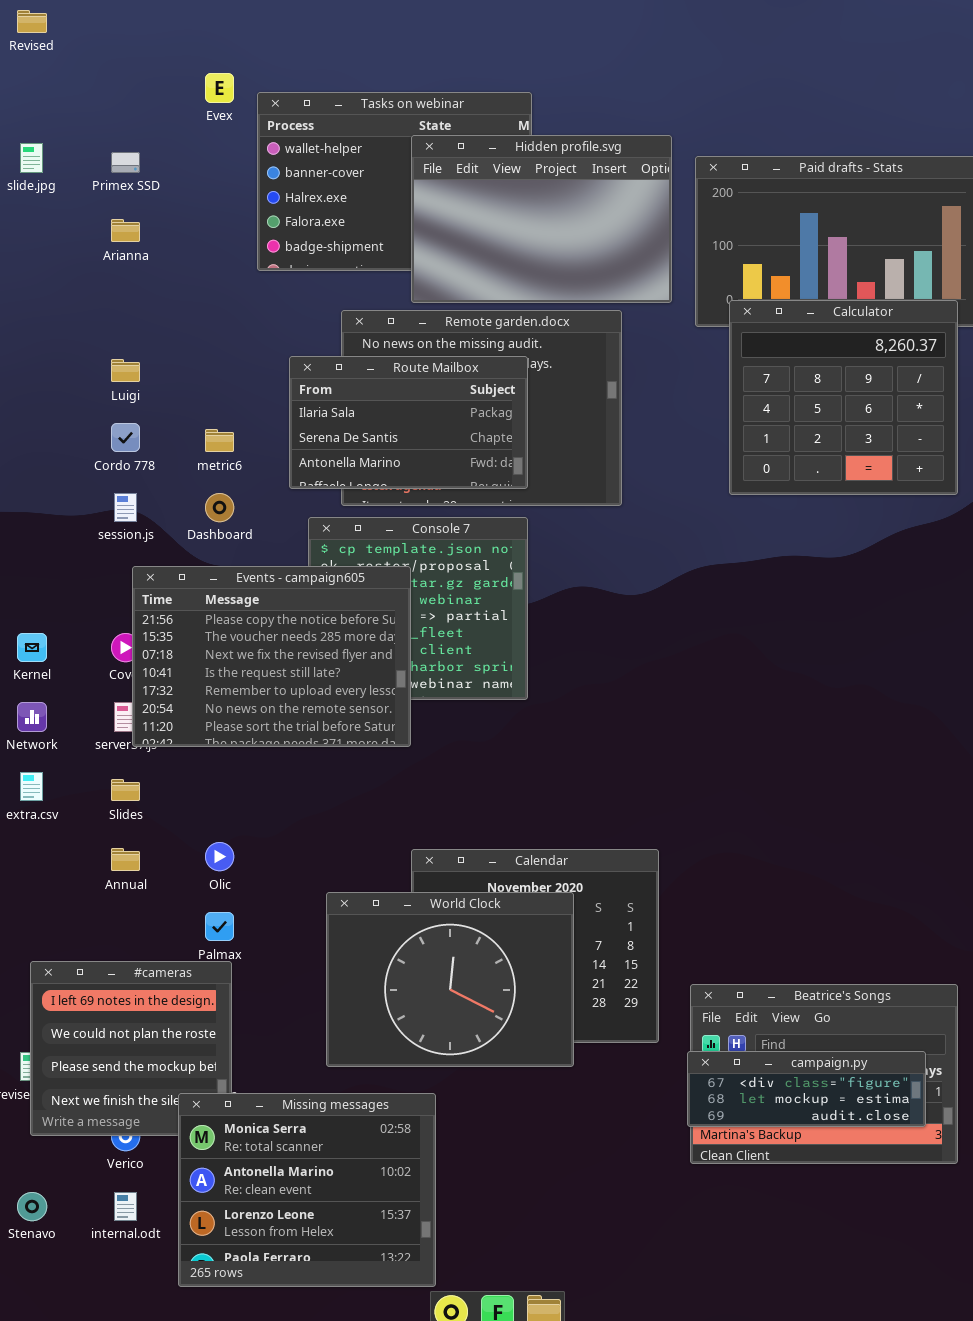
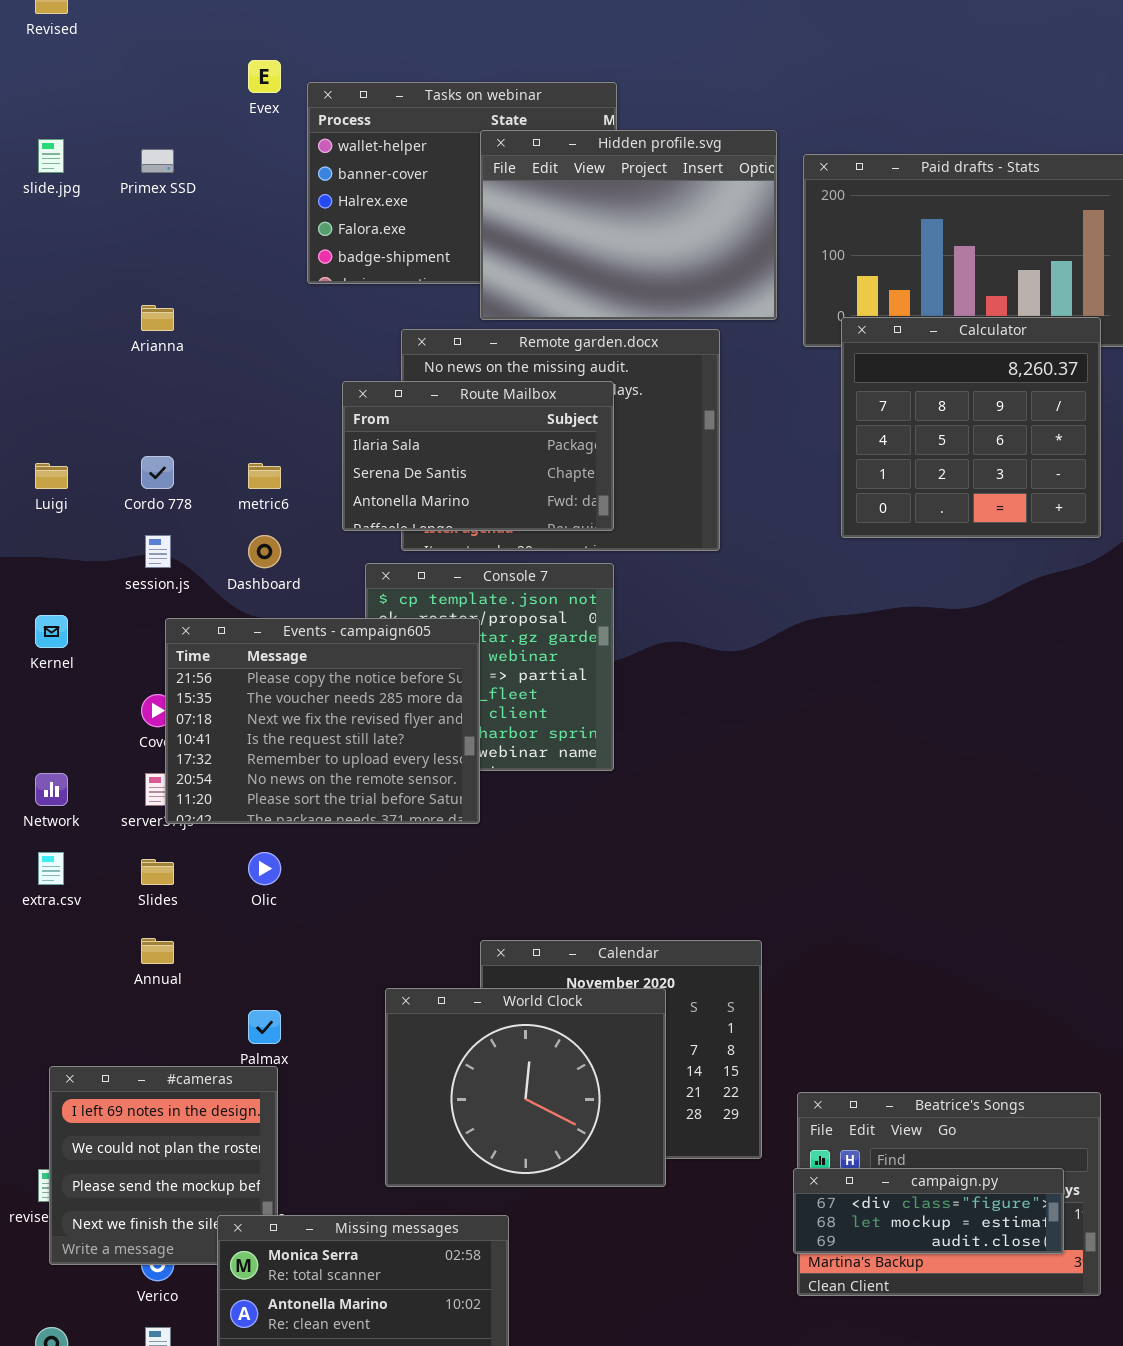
Arianna: [111,219,140,242] -> [141,305,174,331], moved
Luigi: [111,359,140,382] -> [35,463,68,489], moved
Kernel: [17,633,47,662] -> [35,615,68,648], moved
Olic: [205,842,234,871] -> [248,852,281,885], moved

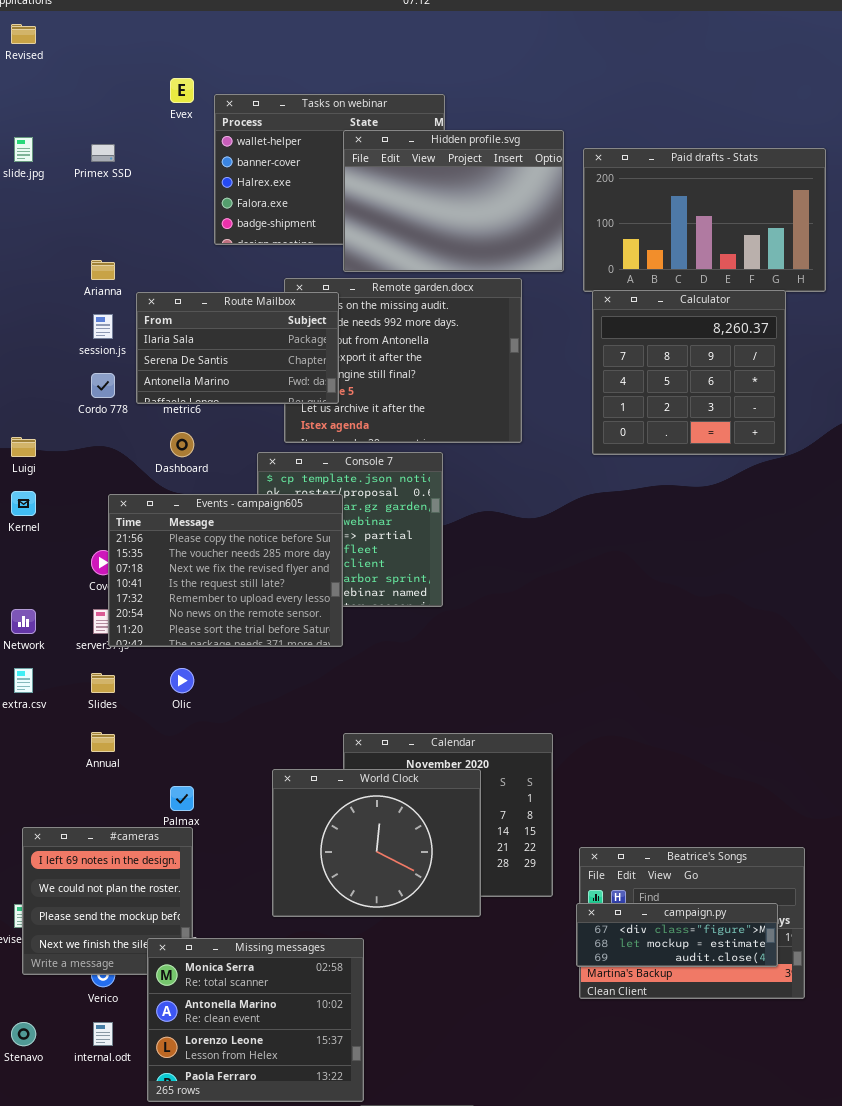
Calculator: [841,317,1101,538] -> [592,290,786,455], moved
Route Mailbox: [342,381,614,531] -> [136,292,339,404], moved
Luigi: [35,463,68,489] -> [11,437,36,457], moved
session.js: [145,535,171,568] -> [93,314,113,339], moved

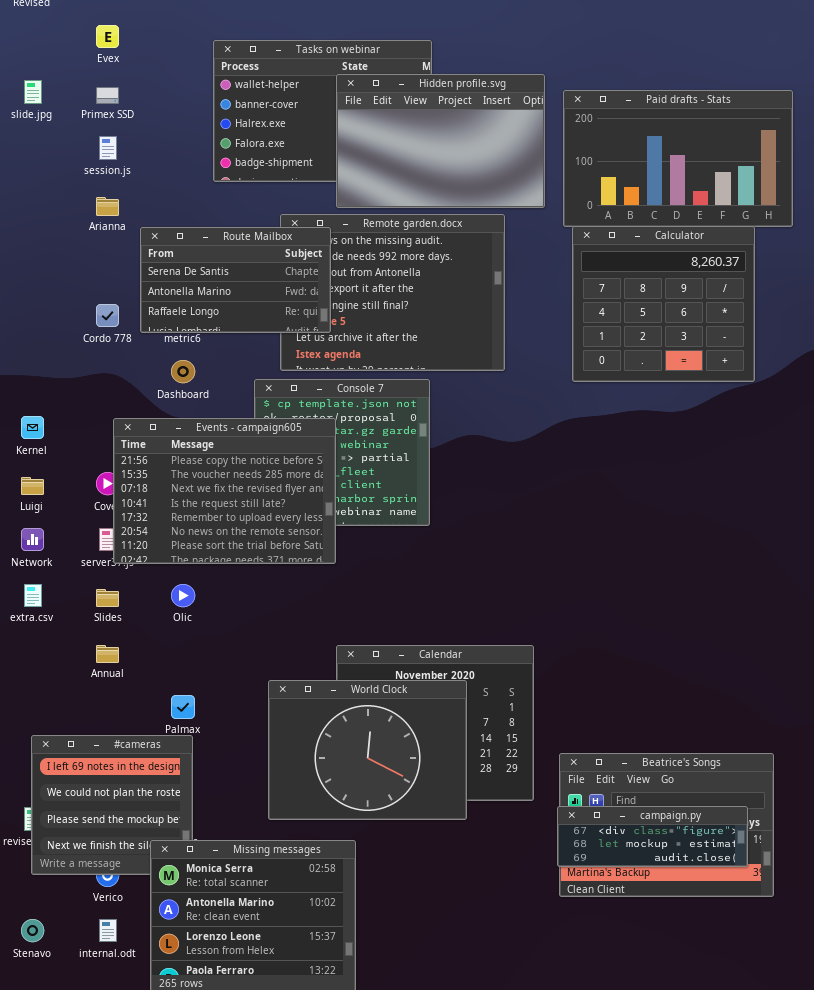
Evex: [170,78,194,103] -> [96,25,119,48], moved
Route Mailbox: [136,292,339,404] -> [140,227,331,333], scrolled down 1 row
session.js: [93,314,113,339] -> [99,136,117,160], moved
Luigi: [11,437,36,457] -> [21,477,44,495], moved

